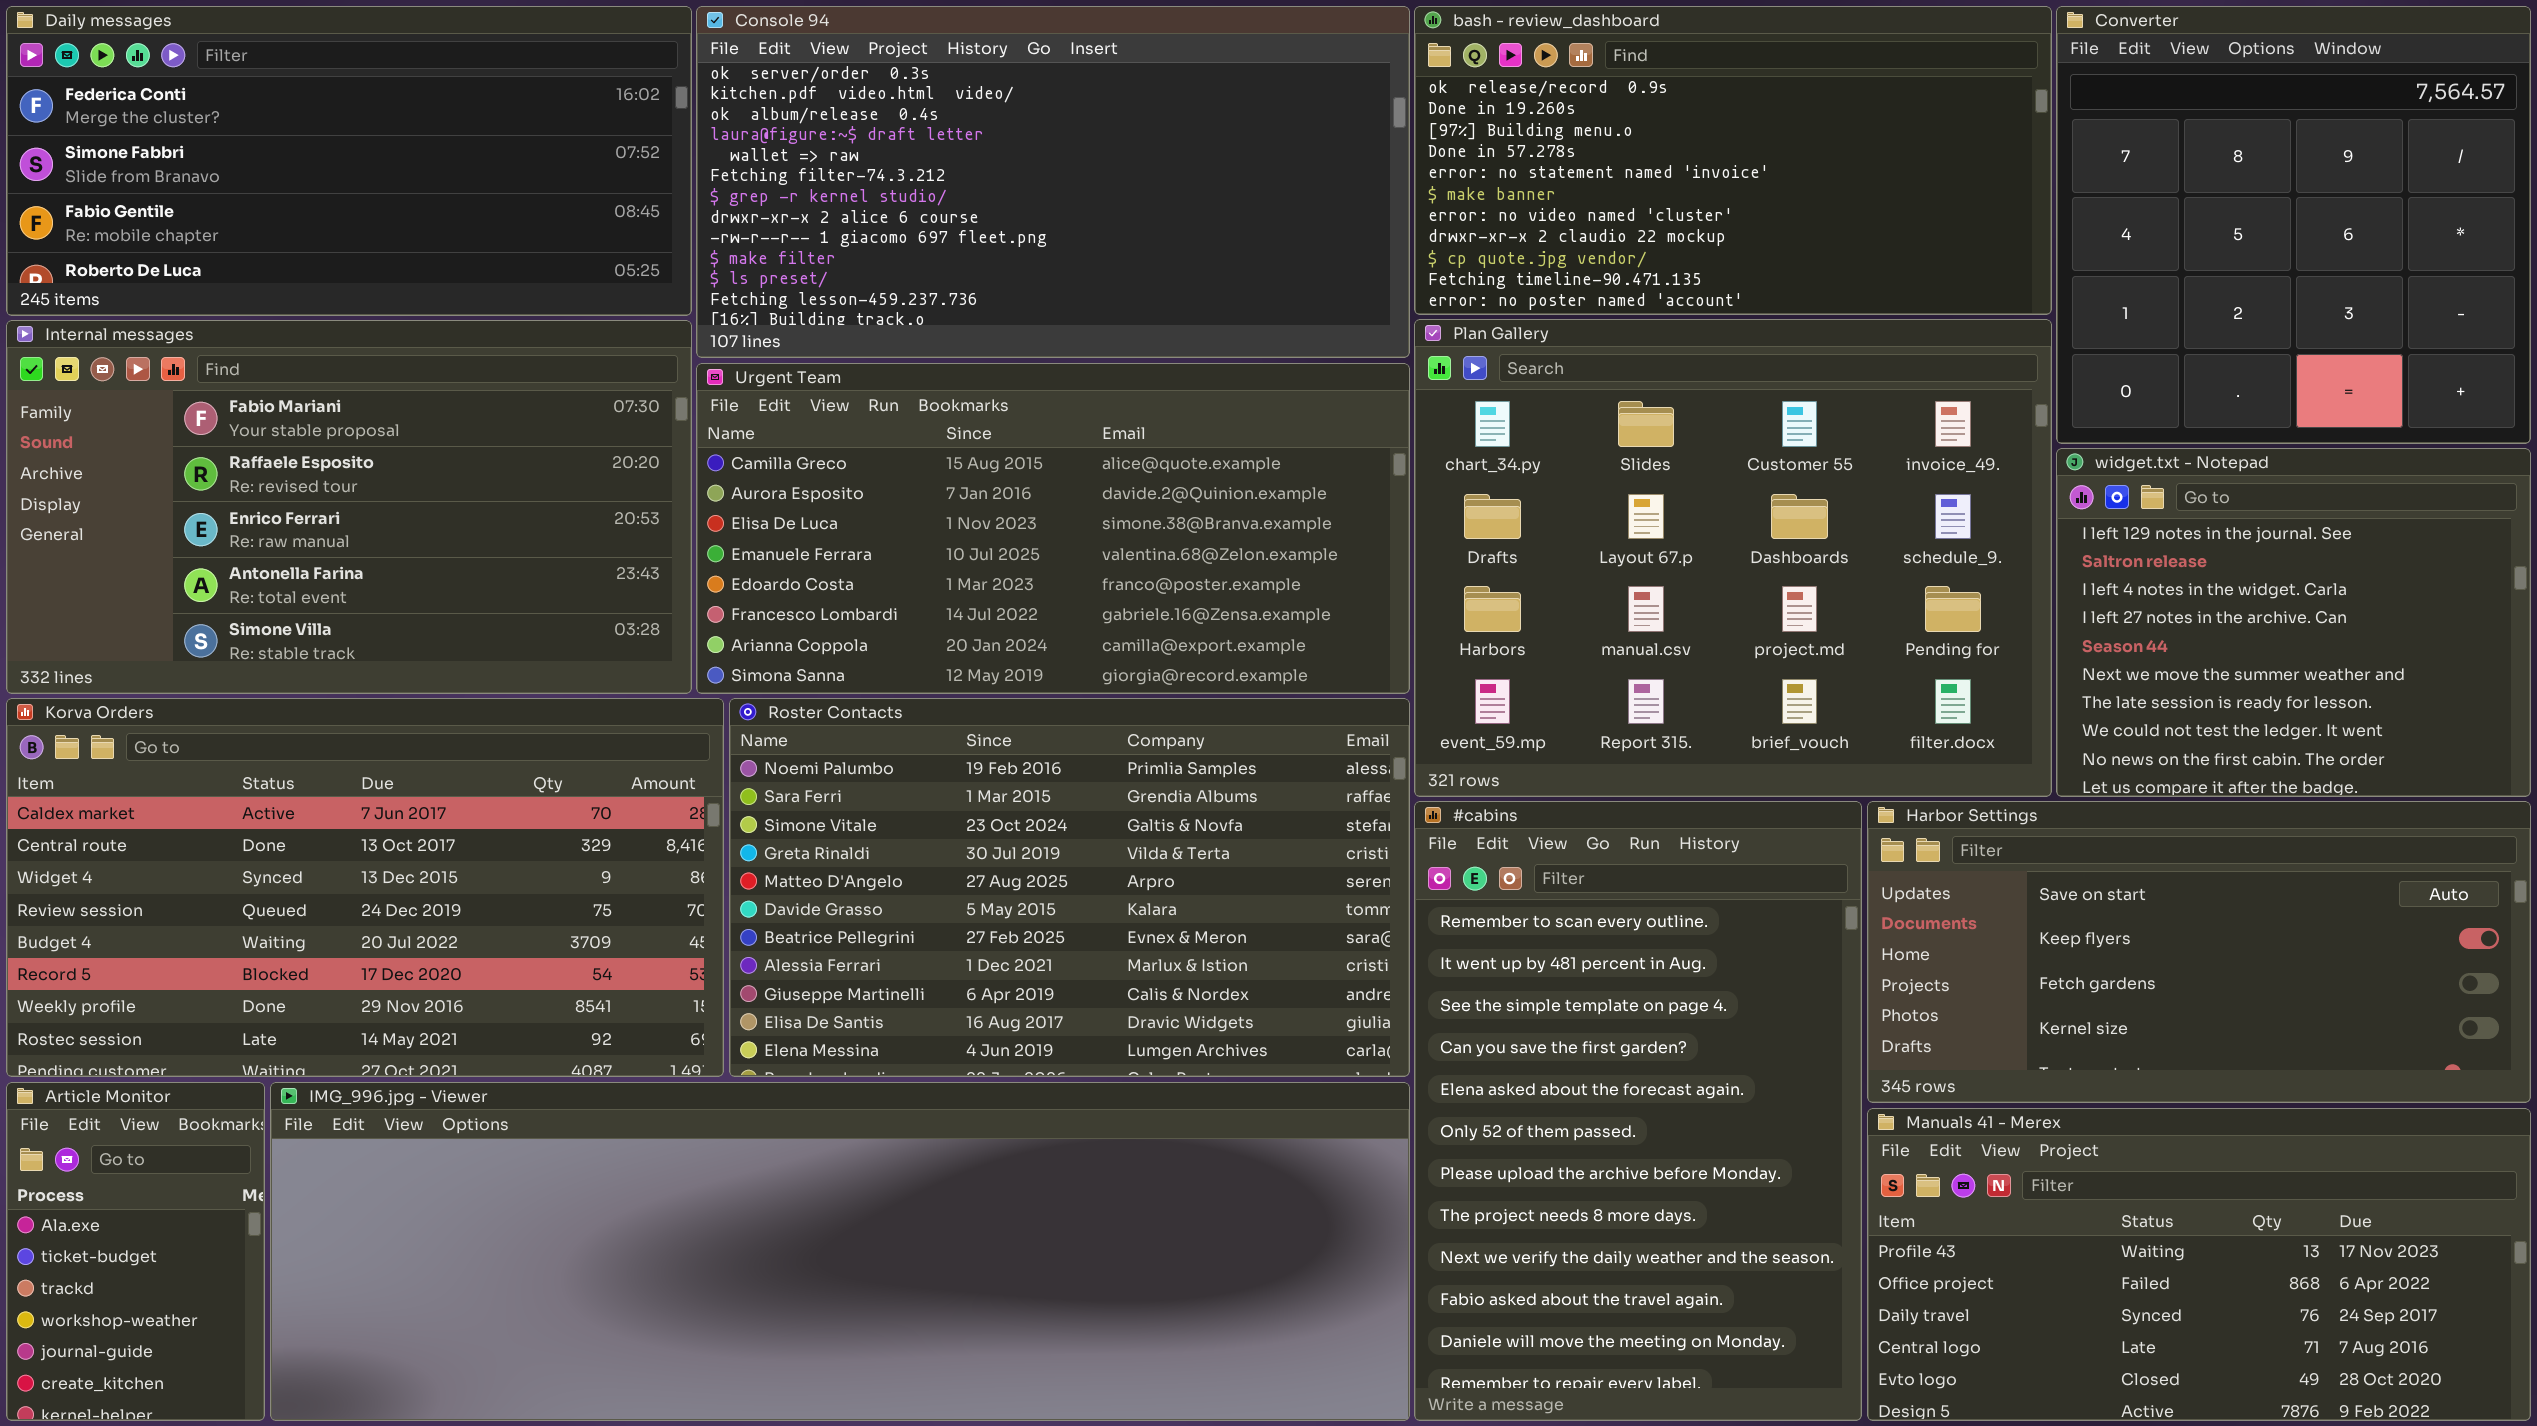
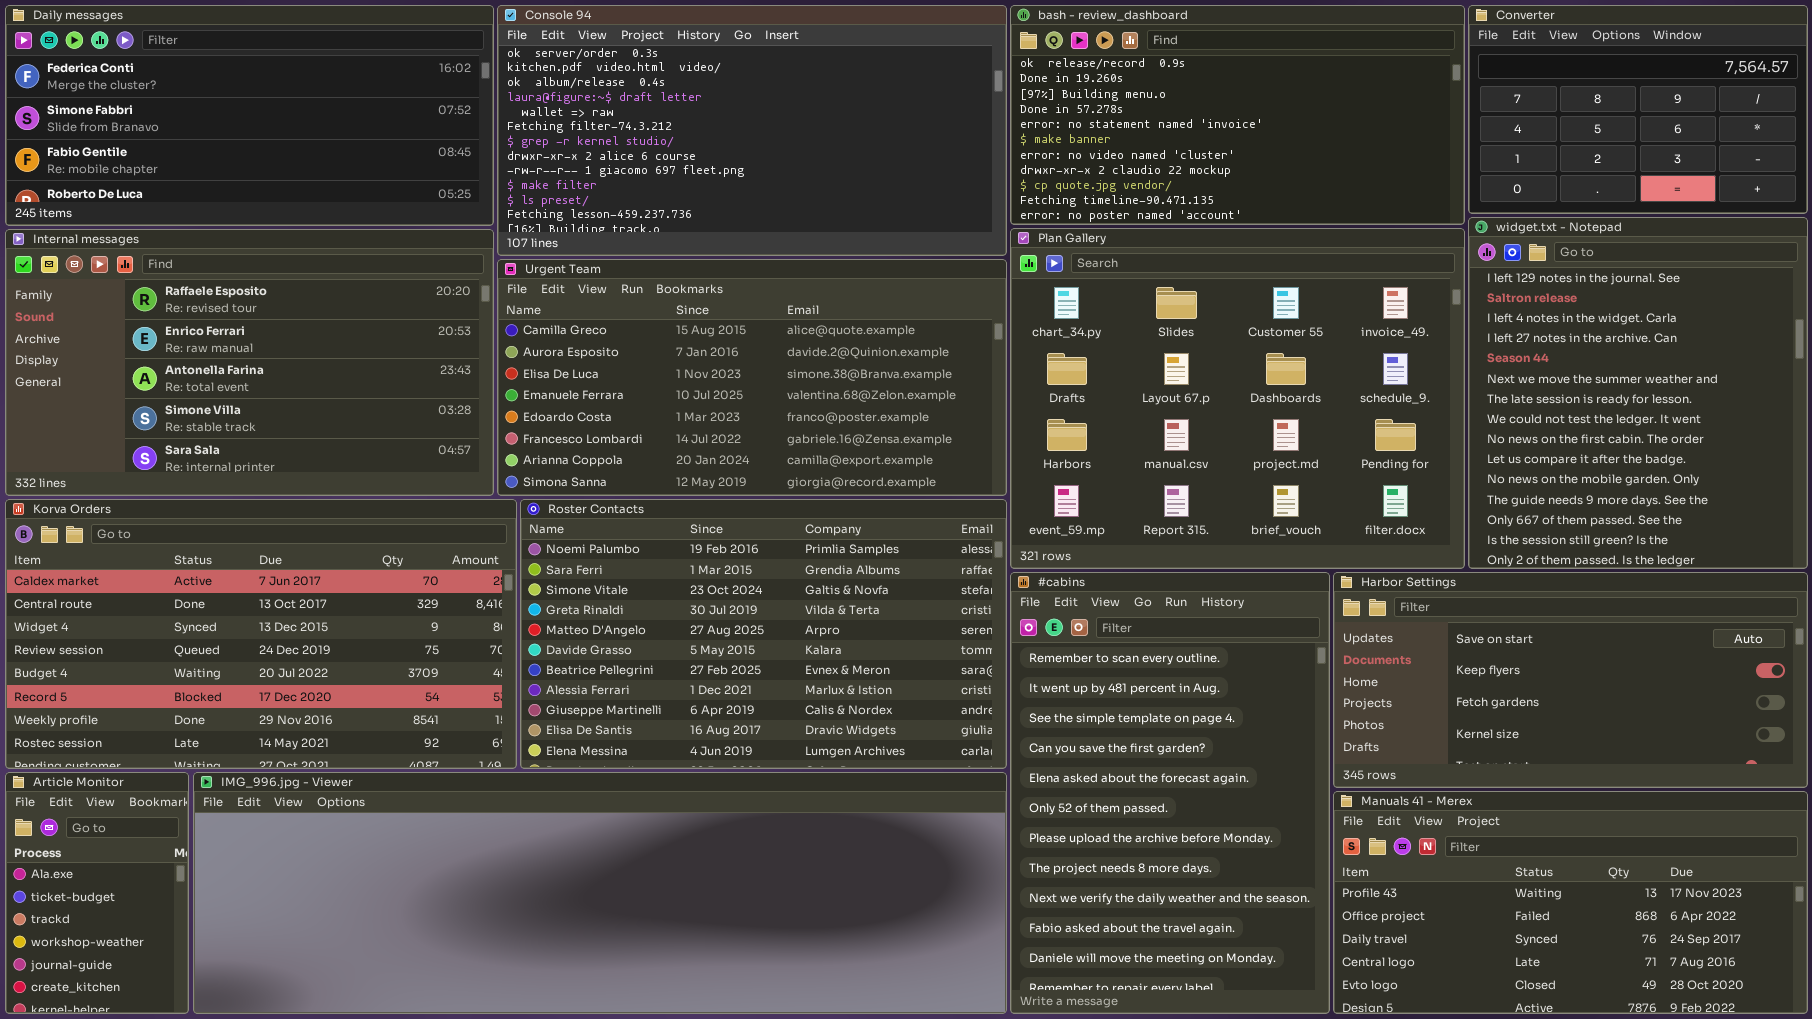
Converter: [2056,6,2531,444] -> [1468,5,1808,214], resized
Internal messages: [6,320,692,694] -> [5,229,494,496], scrolled down 1 row
widget.txt - Notepad: [2056,448,2531,797] -> [1468,217,1808,569], resized

